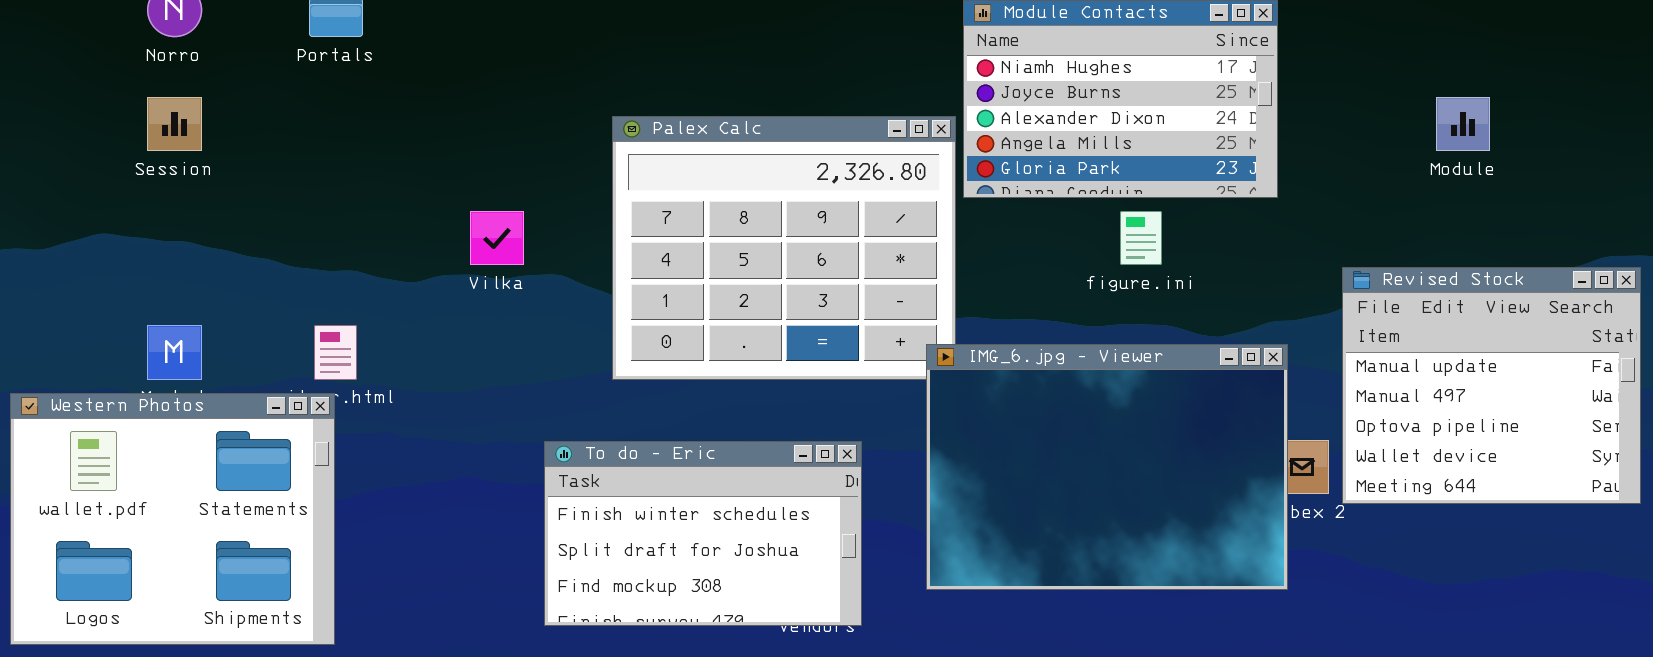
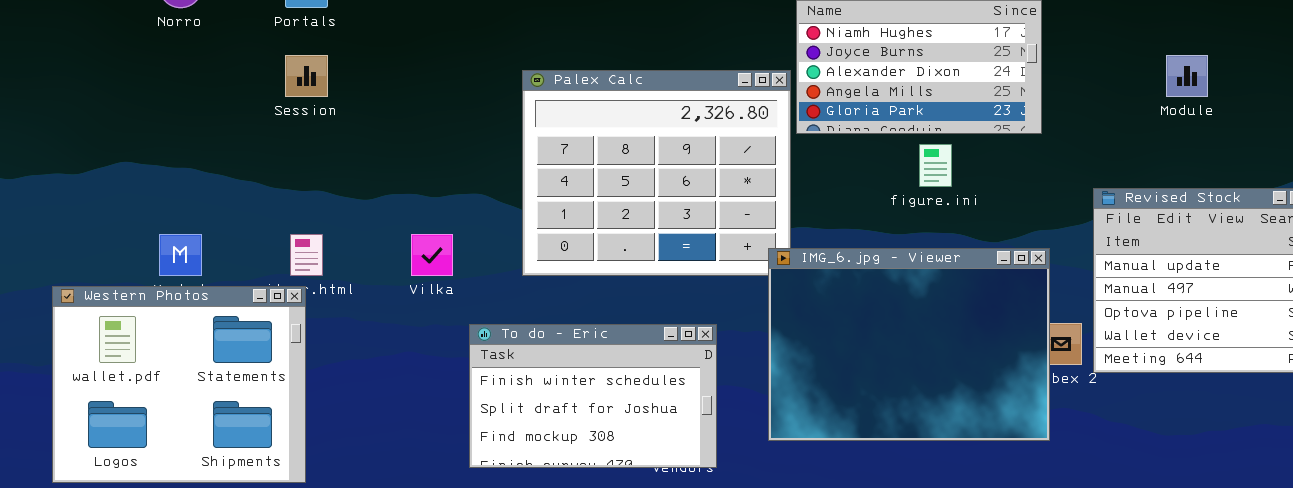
Session: [147,97,202,151] -> [285,55,328,97], moved
Vilka: [470,211,524,265] -> [411,234,453,276], moved

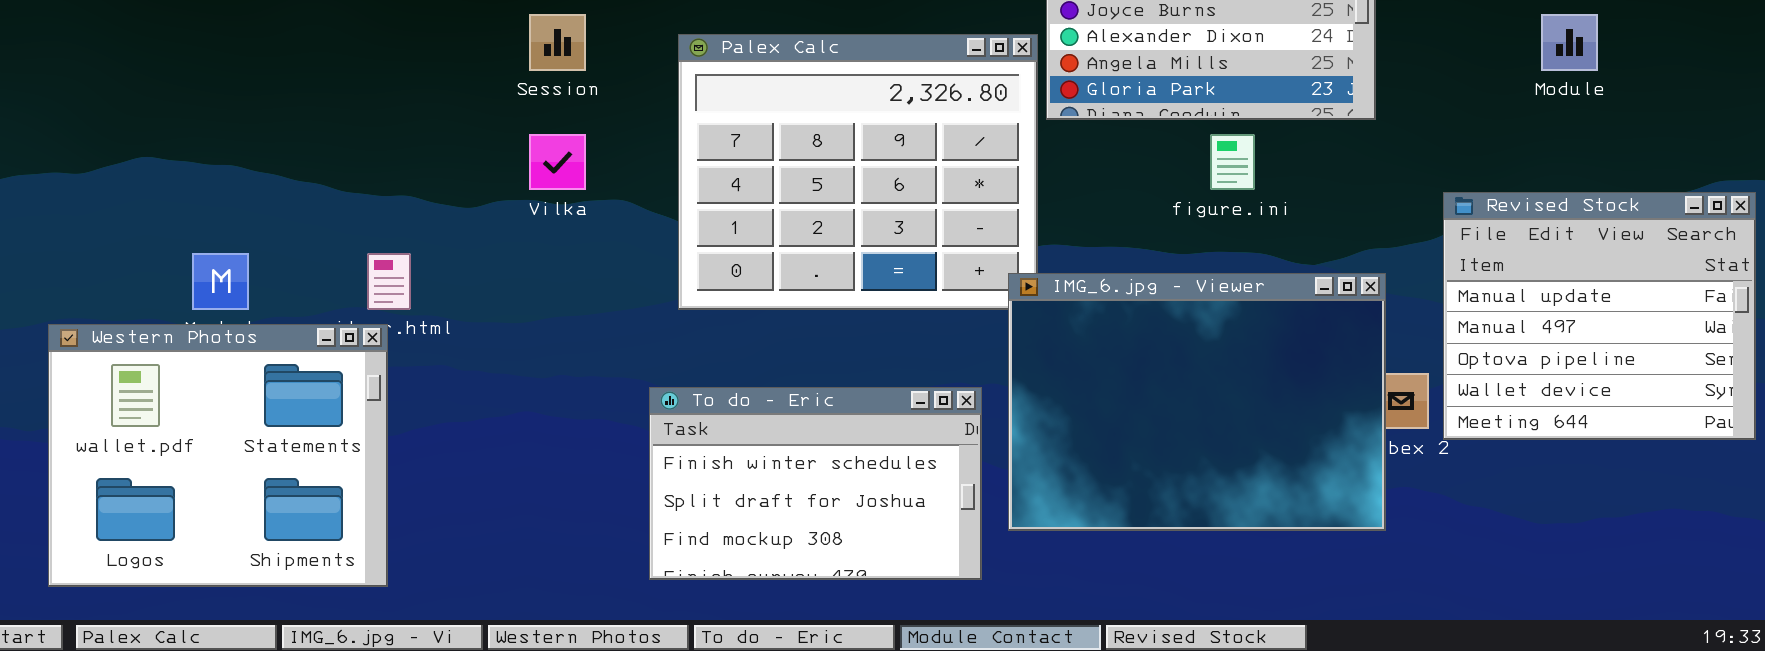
Session: [285,55,328,97] -> [529,14,586,71], moved
Vilka: [411,234,453,276] -> [529,134,586,190], moved
To do - Eric: [469,324,717,468] -> [649,387,982,580], moved

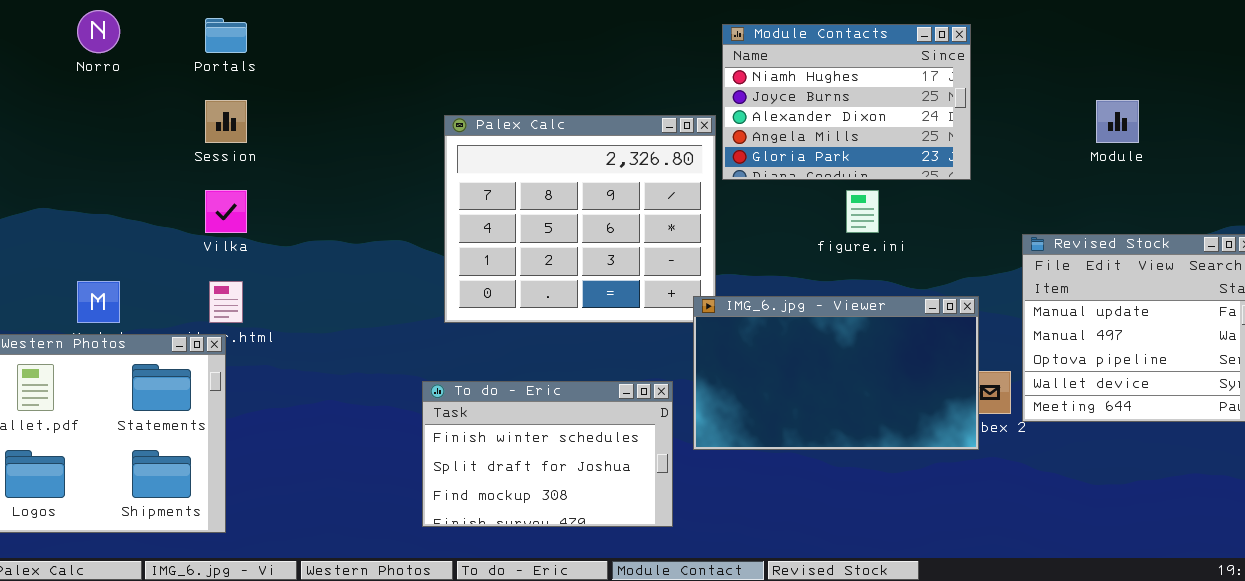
Session: [529,14,586,71] -> [205,100,247,143], moved
Vilka: [529,134,586,190] -> [205,190,247,233], moved
IMG_6.jpg - Viewer: [1008,273,1386,531] -> [693,296,979,450], resized

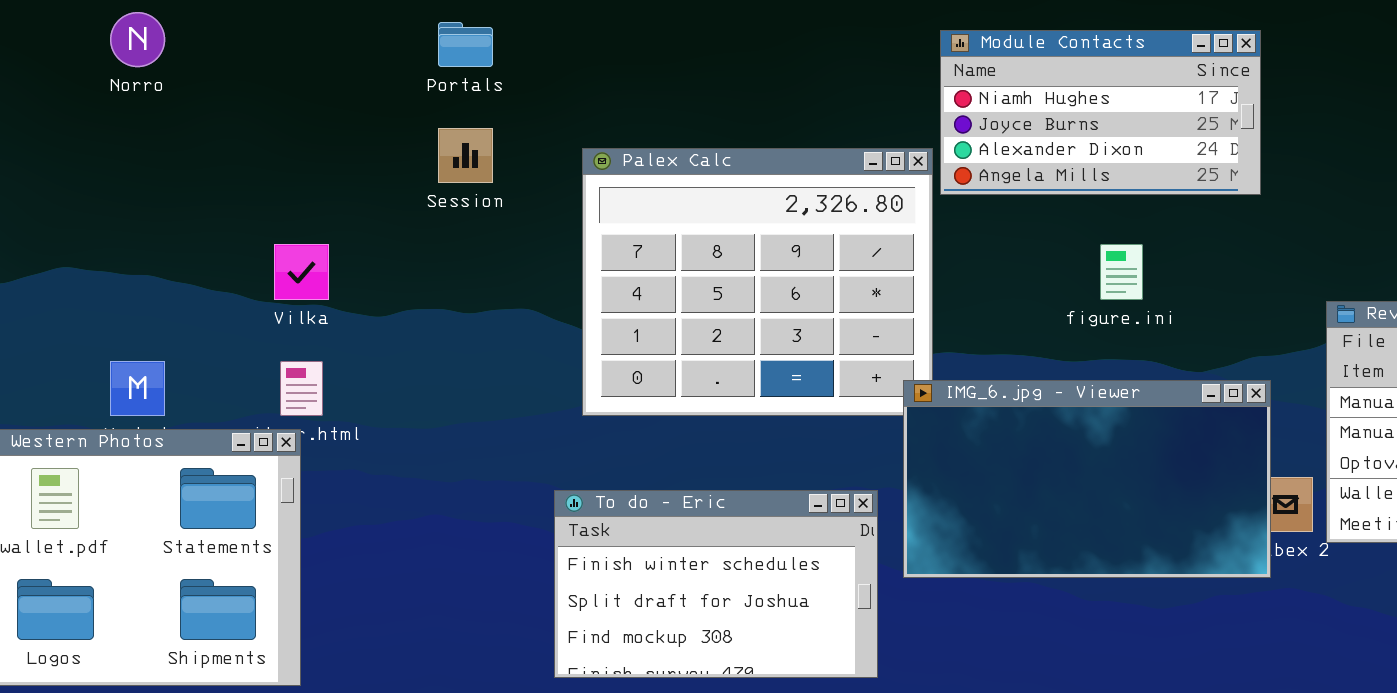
Portals: [205,18,247,53] -> [438,22,493,67], moved
Module Contacts: [722,24,971,180] -> [940,30,1261,195], resized
Session: [205,100,247,143] -> [438,128,493,183], moved

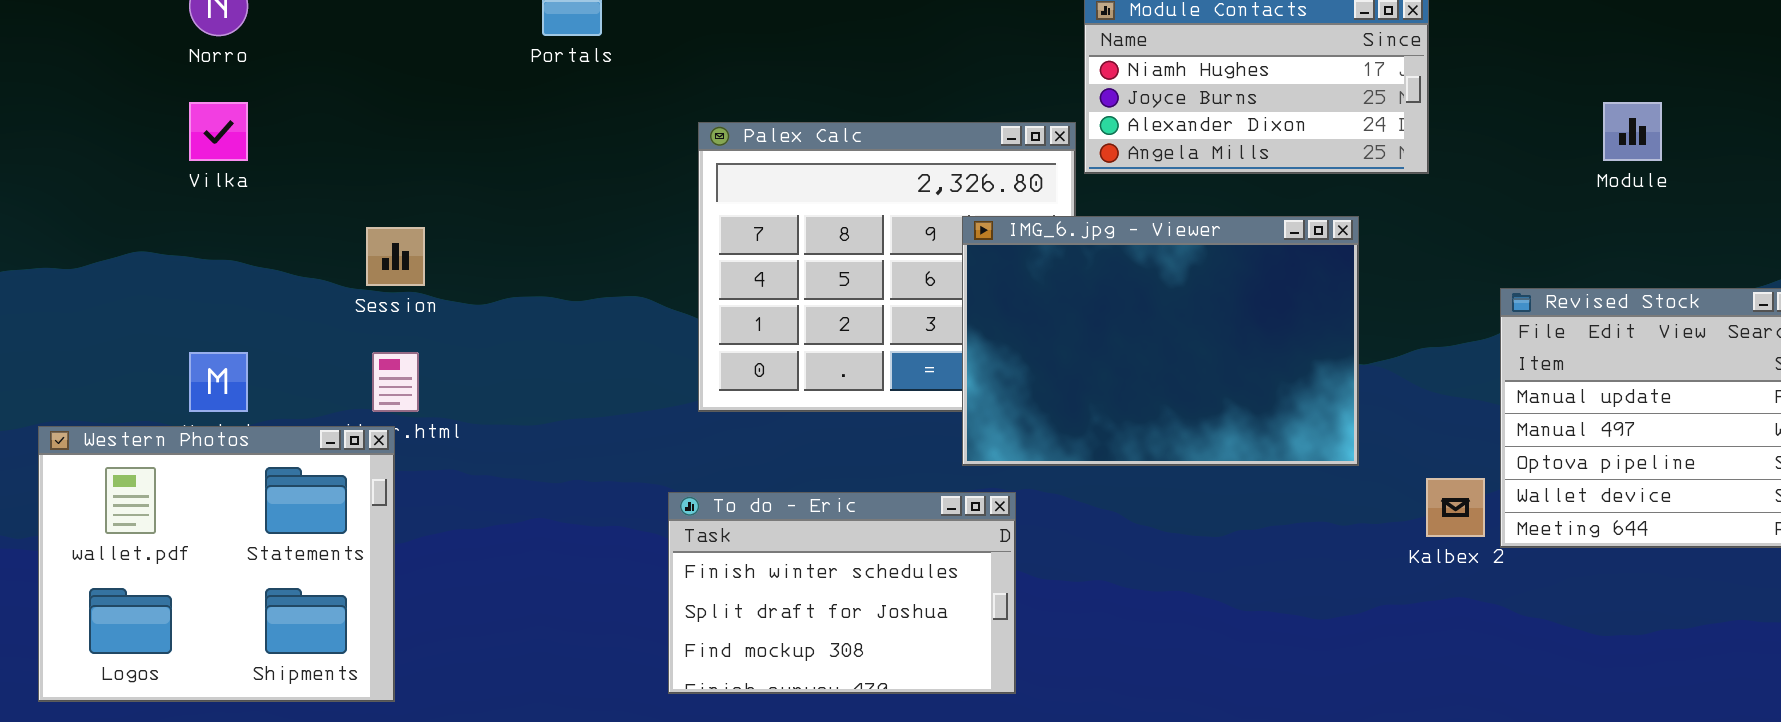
Session: [438,128,493,183] -> [366,227,425,286], moved
Vilka: [274,244,329,300] -> [189,102,248,161], moved
IMG_6.jpg - Viewer: [903,380,1271,578] -> [962,216,1359,466], moved, resized

